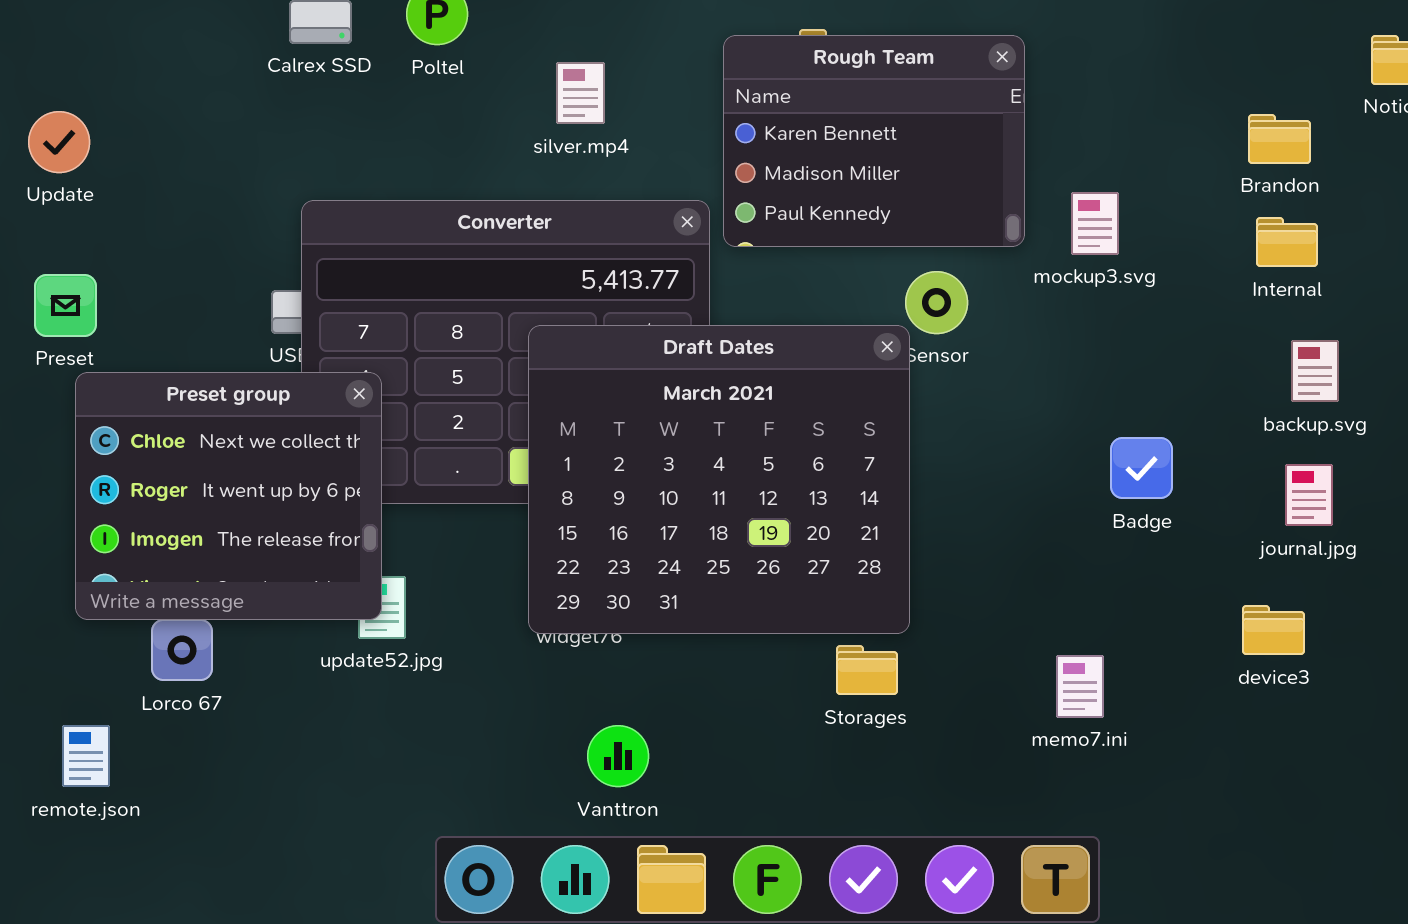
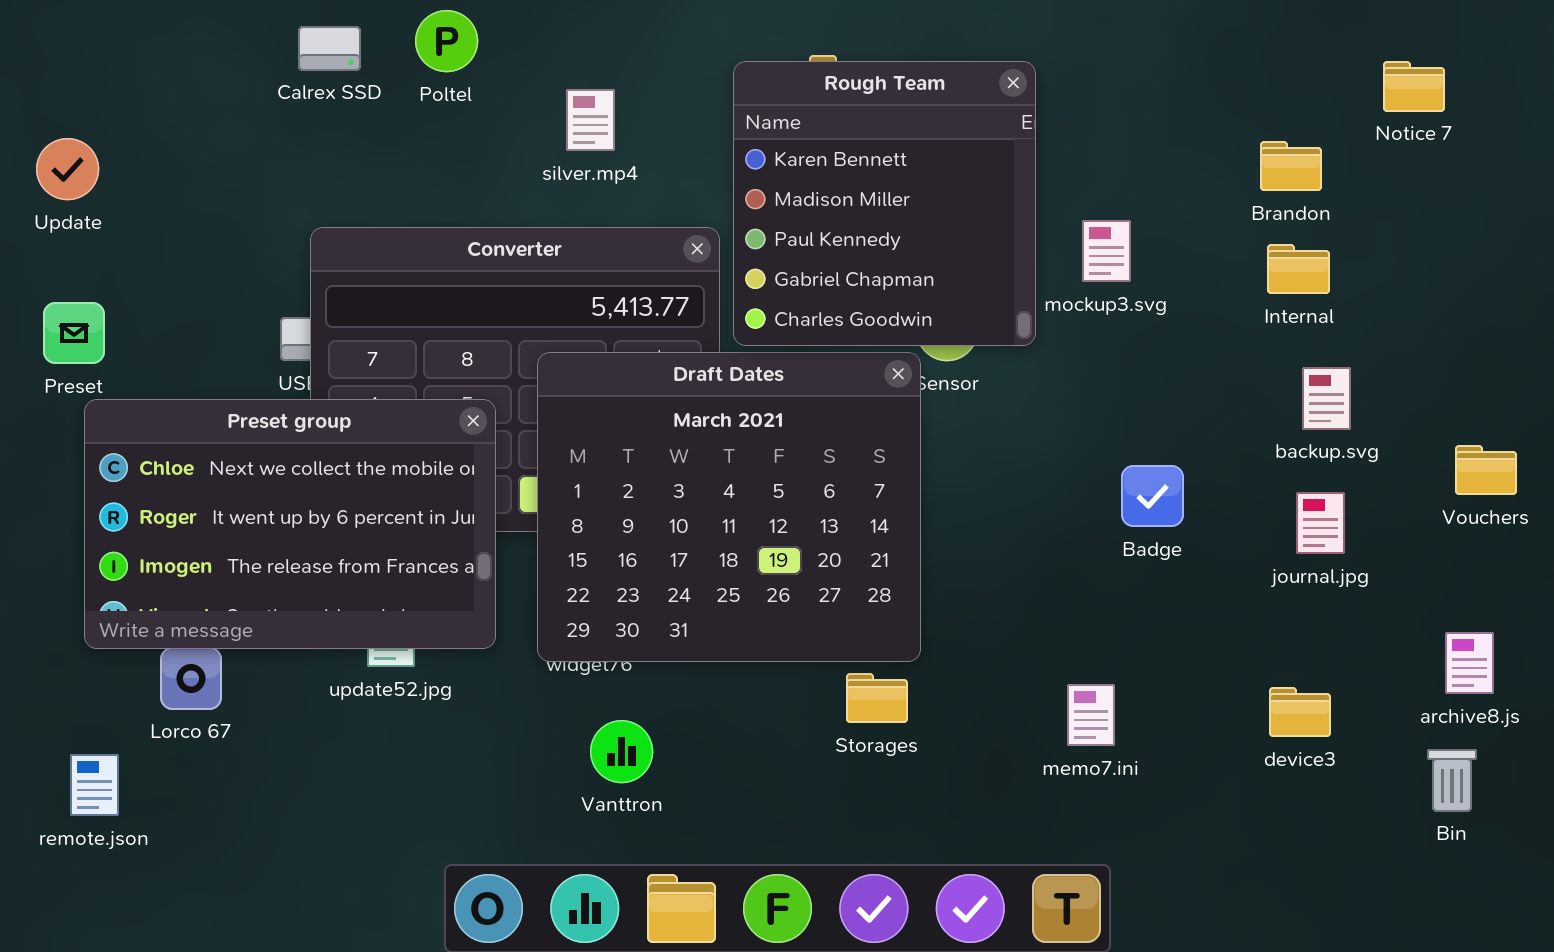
Rough Team: [723,35,1025,247] -> [733,61,1036,346], resized
Preset group: [75,372,382,620] -> [84,399,496,649], resized
device3: [1242,605,1305,655] -> [1269,687,1331,737], moved
Vanttron: [587,725,649,787] -> [590,720,653,783], moved

